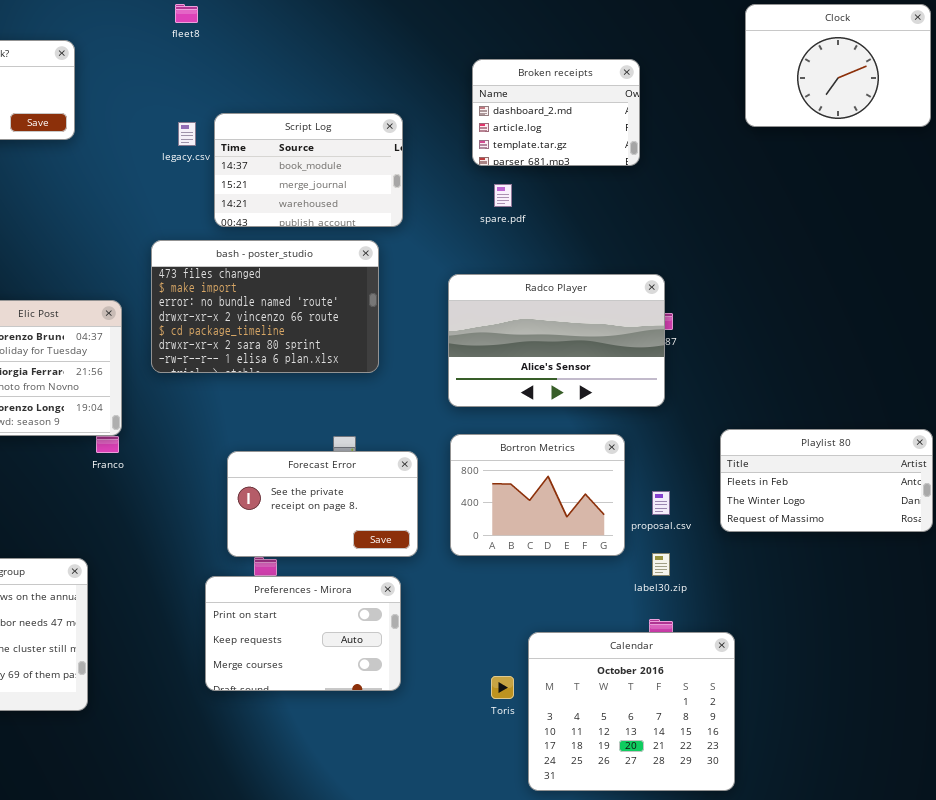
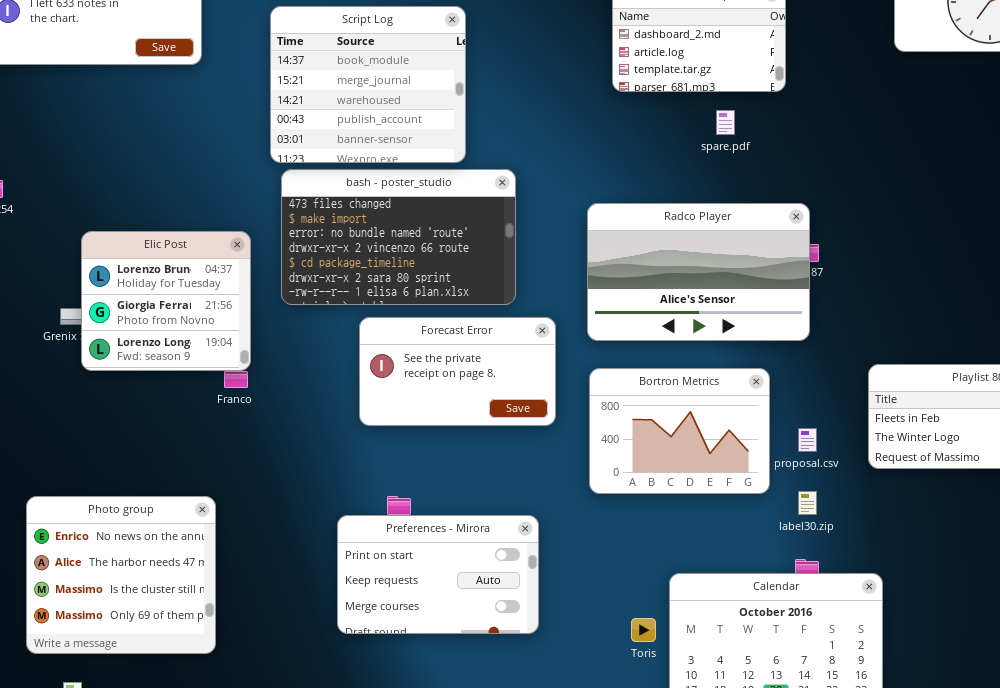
Script Log: [214,113,403,227] -> [270,6,466,163], moved, resized
spare.pdf: [494,184,512,207] -> [716,110,735,135], moved
Forecast Error: [227,451,418,557] -> [359,317,556,426], moved

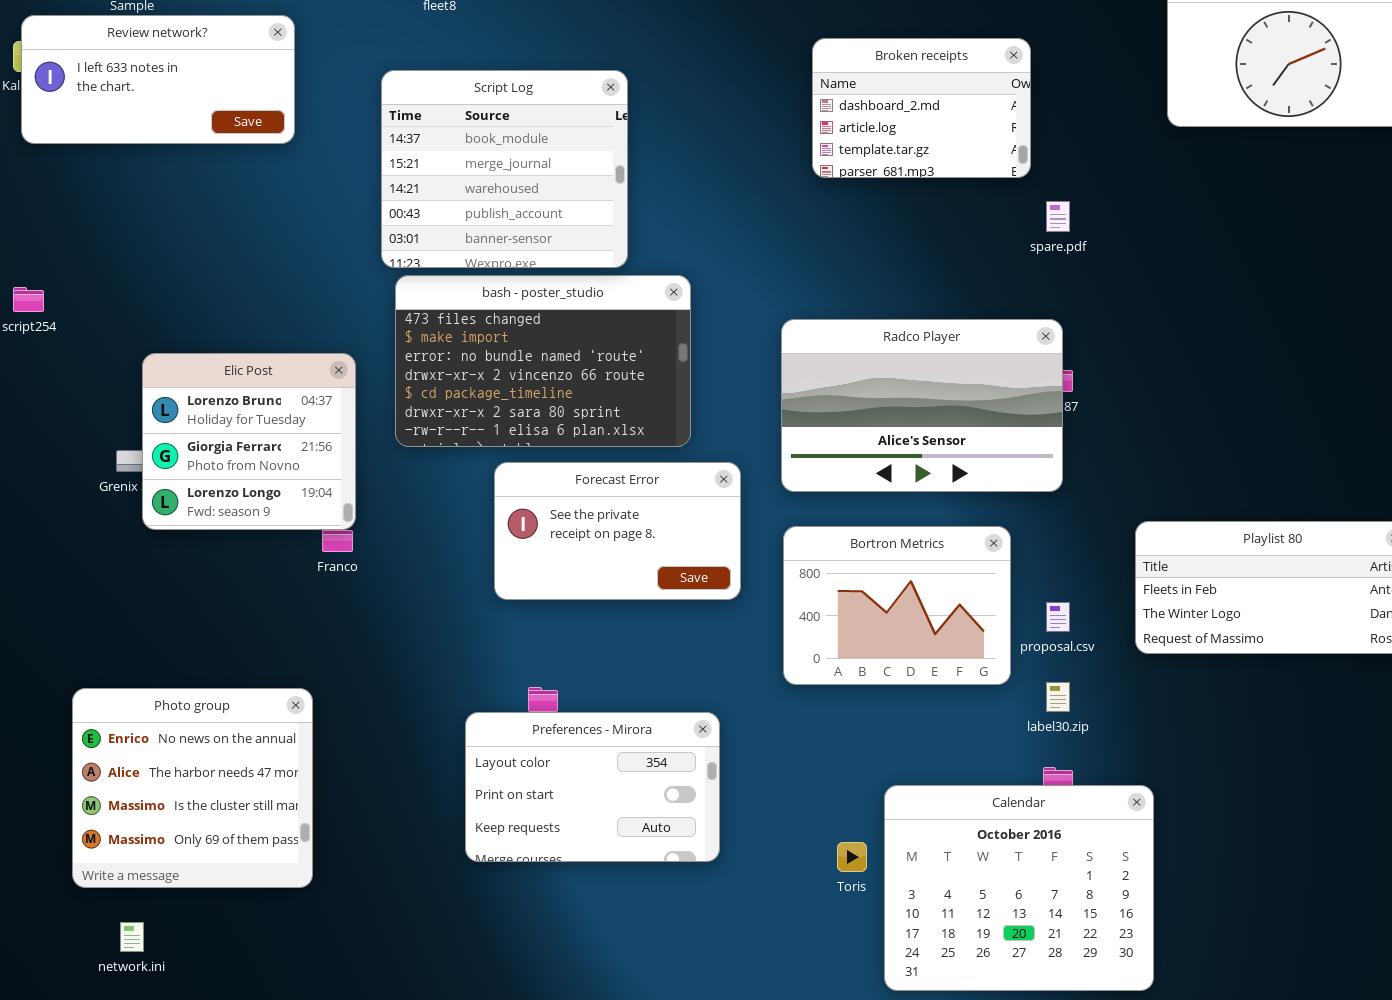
spare.pdf: [716,110,735,135] -> [1046,201,1070,232], moved
Preferences - Mirora: [337,515,539,634] -> [465,712,720,862], scrolled up 1 row

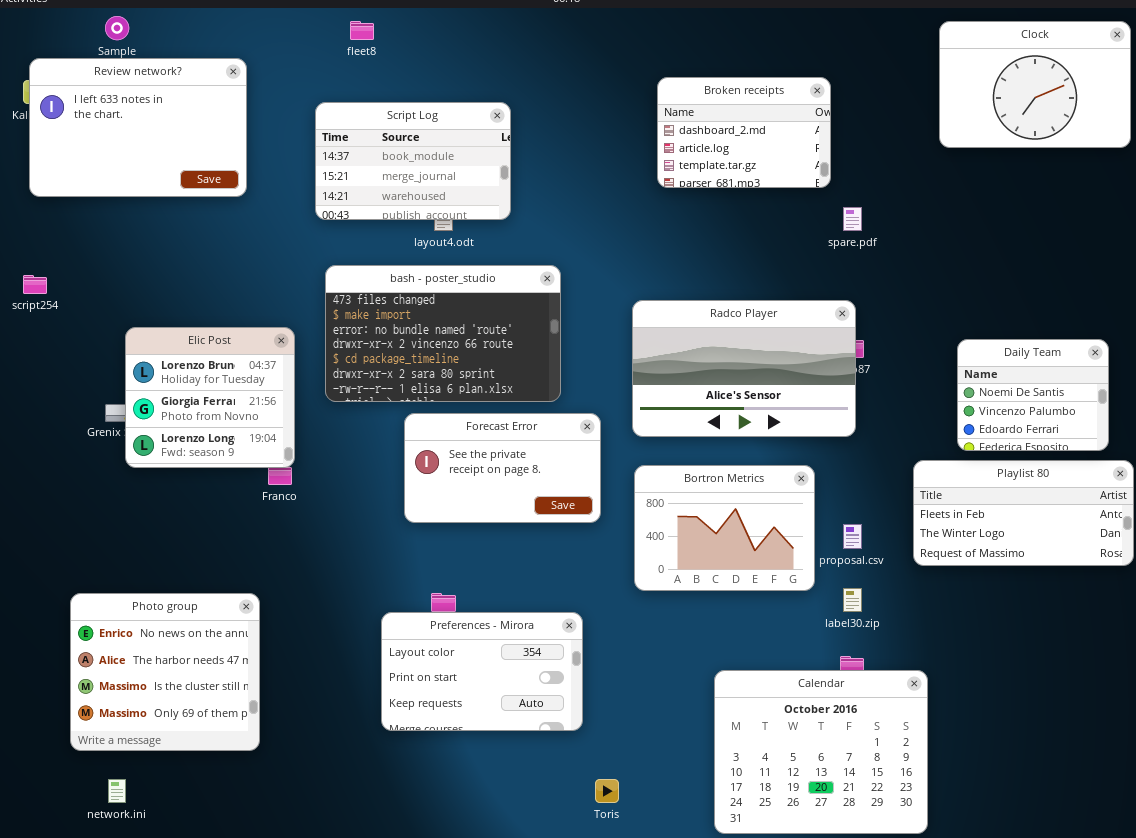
Review network?: [21,15,295,144] -> [29,58,247,197], resized
Script Log: [381,70,628,268] -> [315,102,511,220], resized
Daily Team: none -> [957,339,1109,451], opened
Toris: [837,842,867,872] -> [595,779,619,803], moved

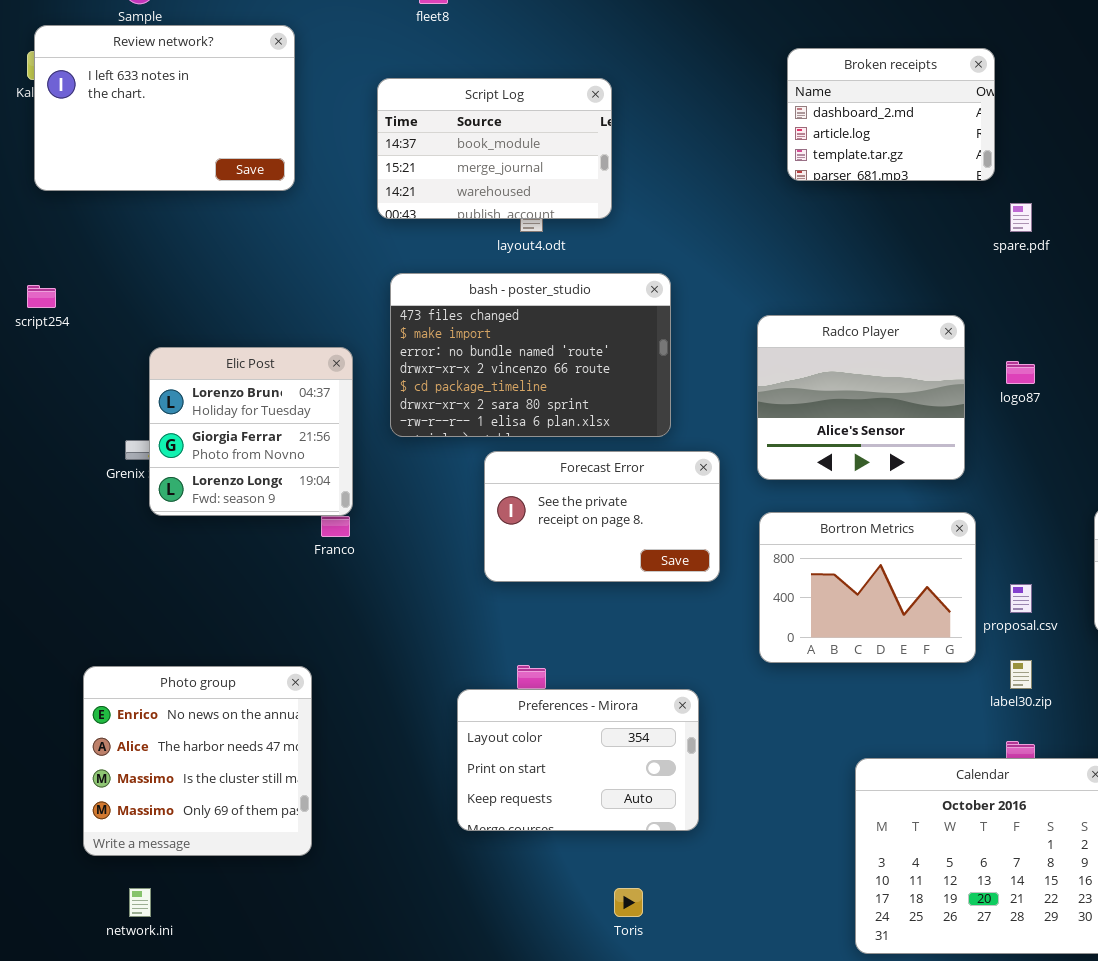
Radco Player: [632,300,856,437] -> [757,315,965,480], resized
Toris: [595,779,619,803] -> [614,888,643,917], moved

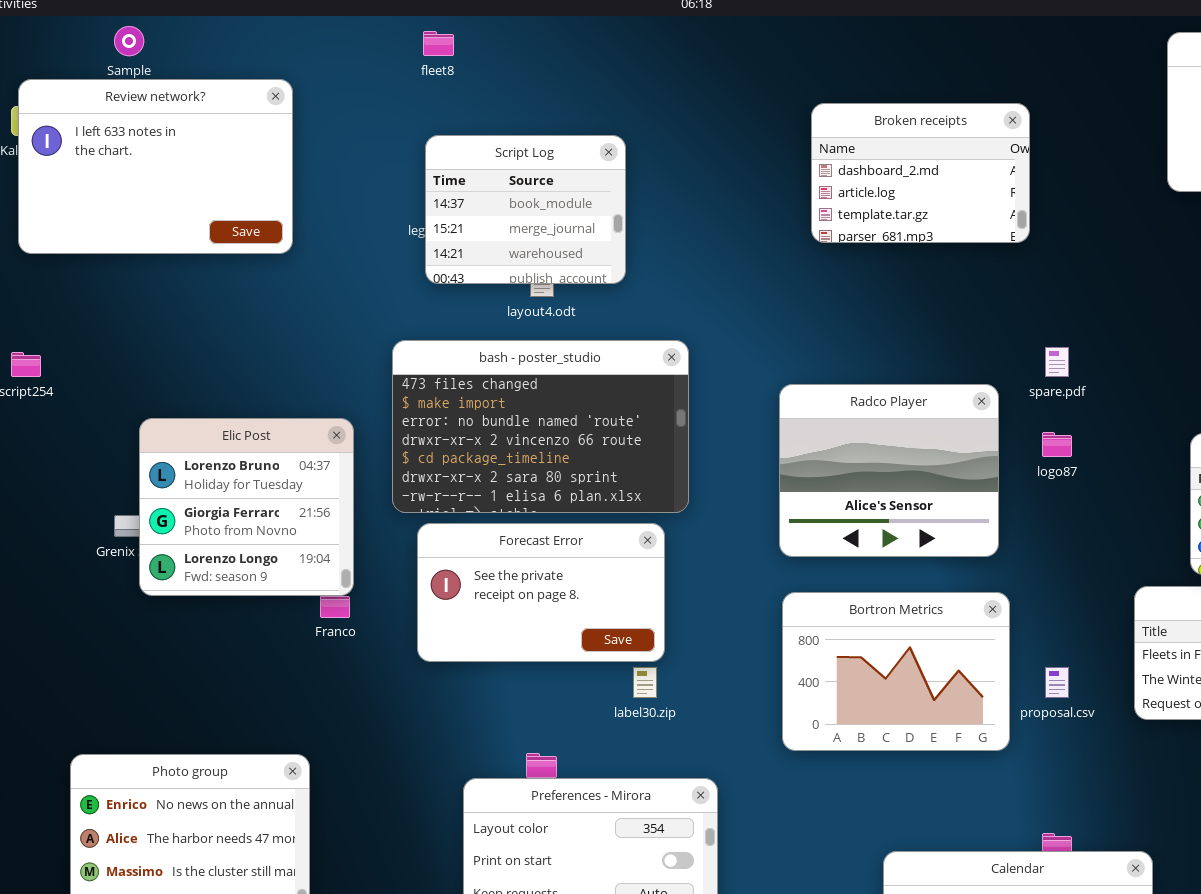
Script Log: [377,78,612,219] -> [425,135,626,284], resized
spare.pdf: [1010,203,1032,232] -> [1045,347,1069,377], moved
Forecast Error: [484,451,720,582] -> [417,523,665,662], moved
label30.zip: [1010,660,1032,689] -> [633,667,657,698], moved

